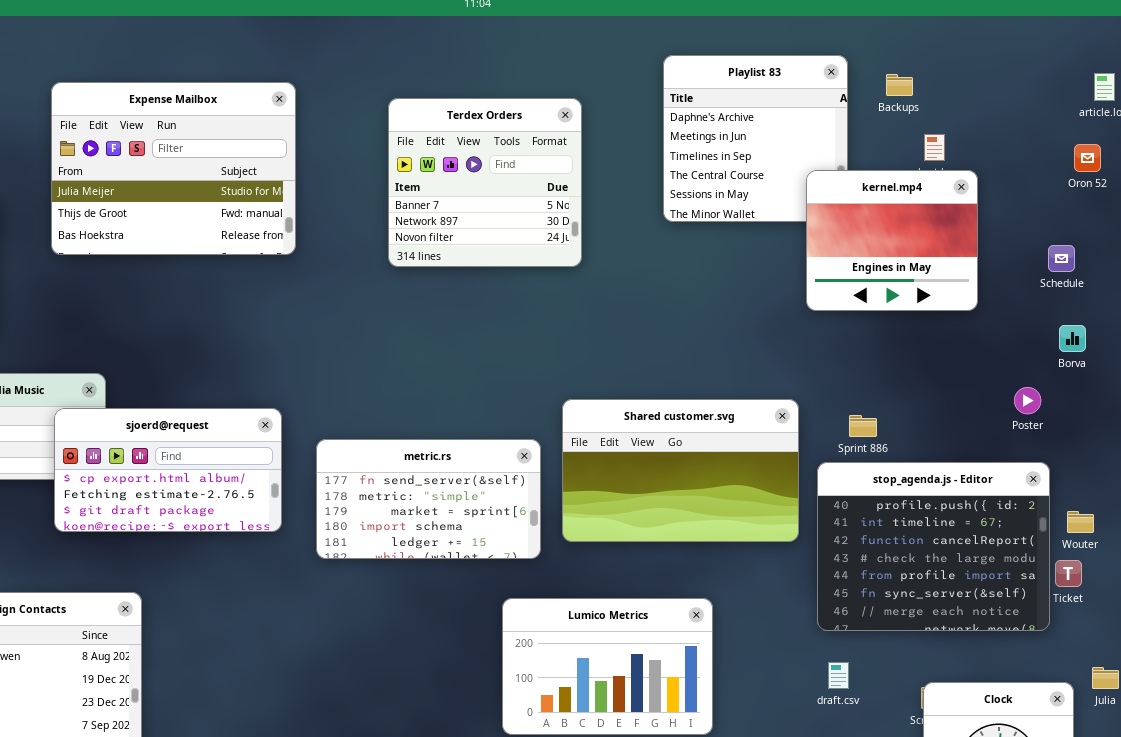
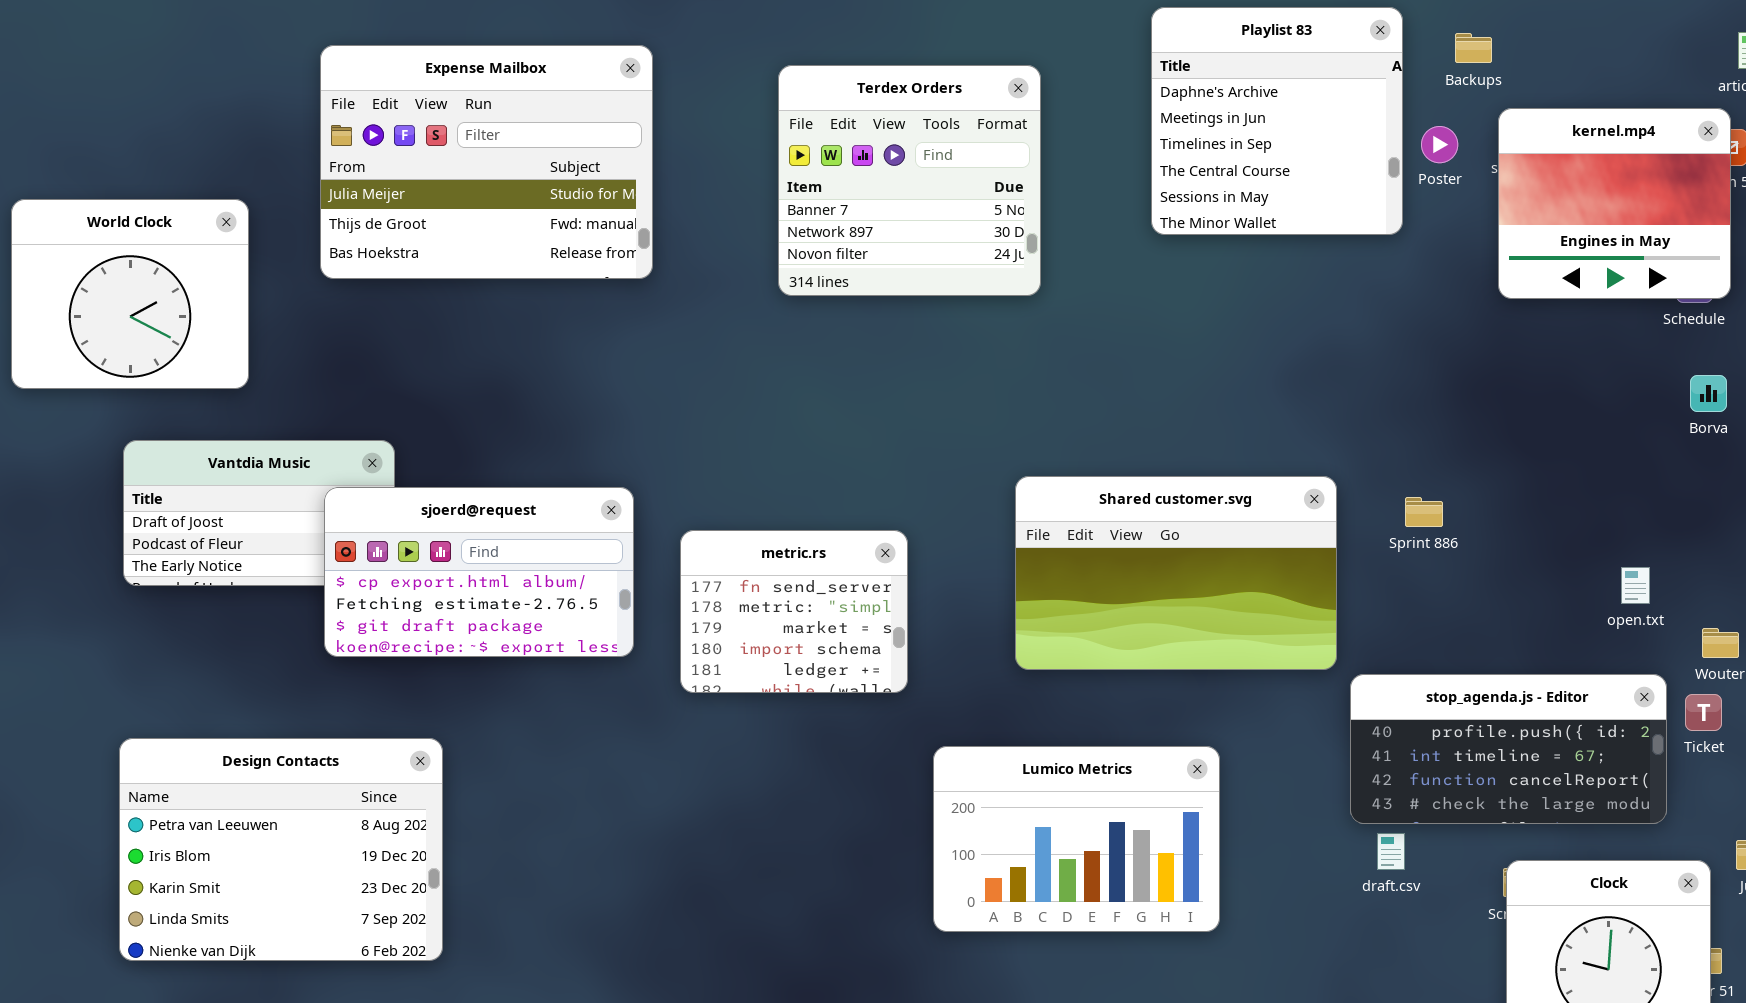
kernel.mp4: [806,170,978,311] -> [1498,108,1731,299], moved
Poster: [1014,387,1041,414] -> [1421,126,1458,163], moved
metric.rs: [316,439,541,559] -> [680,530,908,693], resized
stop_agenda.js - Editor: [817,462,1050,631] -> [1350,674,1667,824], moved, resized

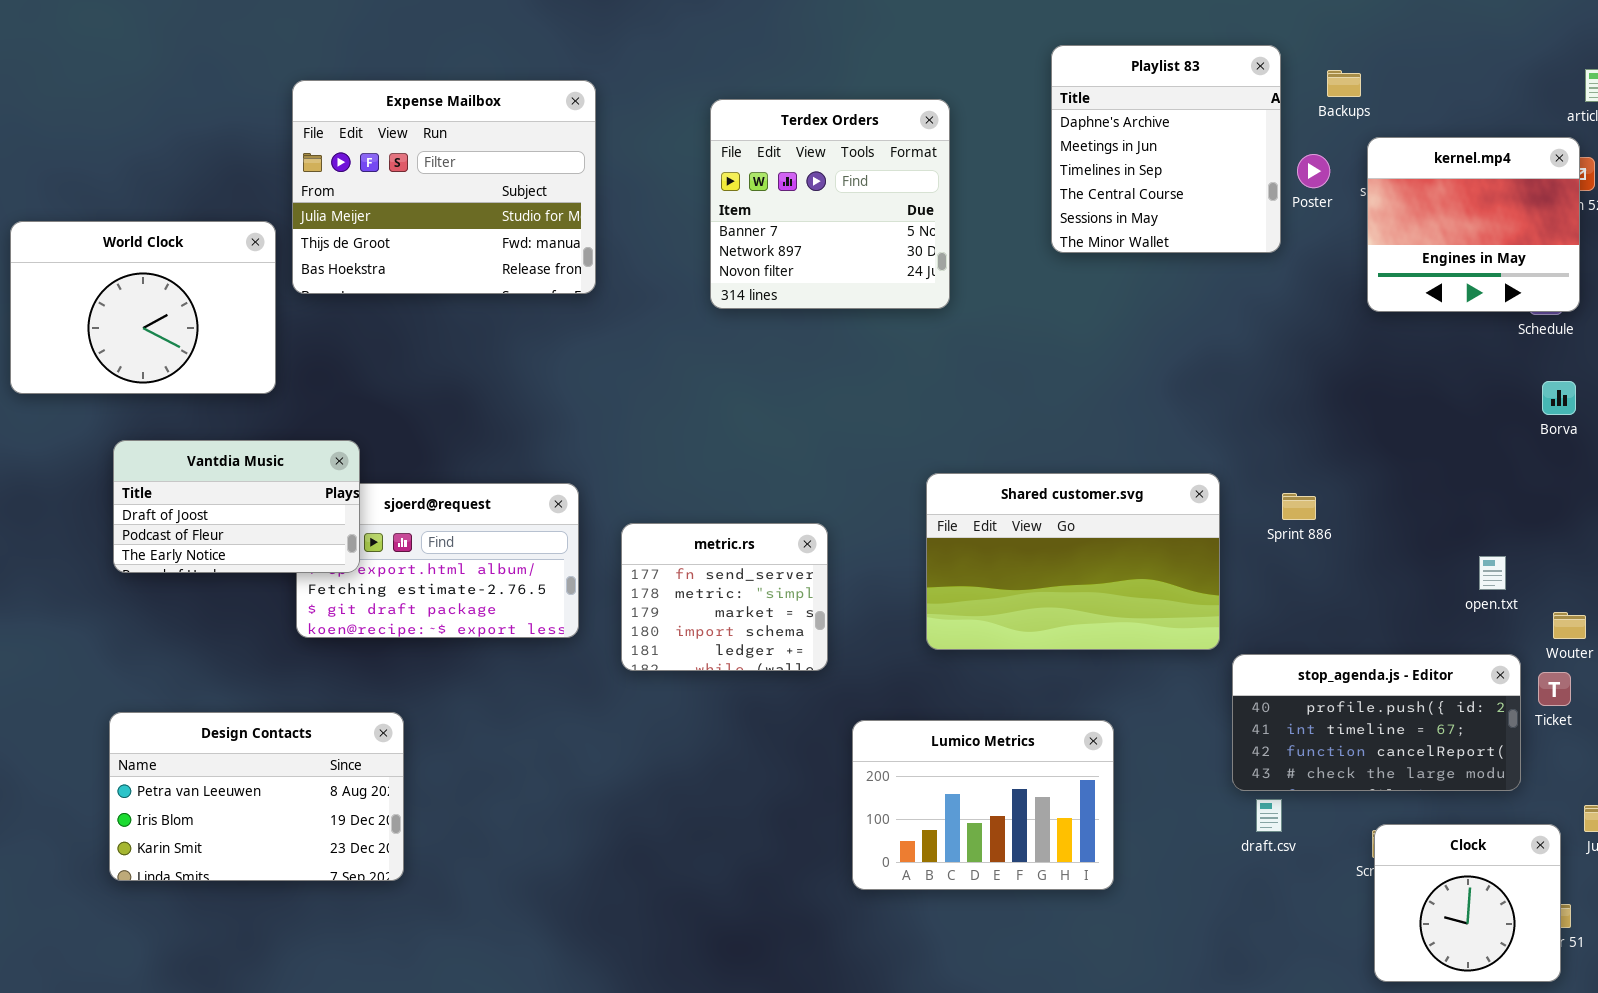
World Clock: [11,199,249,389] -> [10,221,276,394], resized
Vantdia Music: [123,440,395,586] -> [113,440,360,573], raised
Design Contacts: [119,738,443,961] -> [109,712,404,881], resized

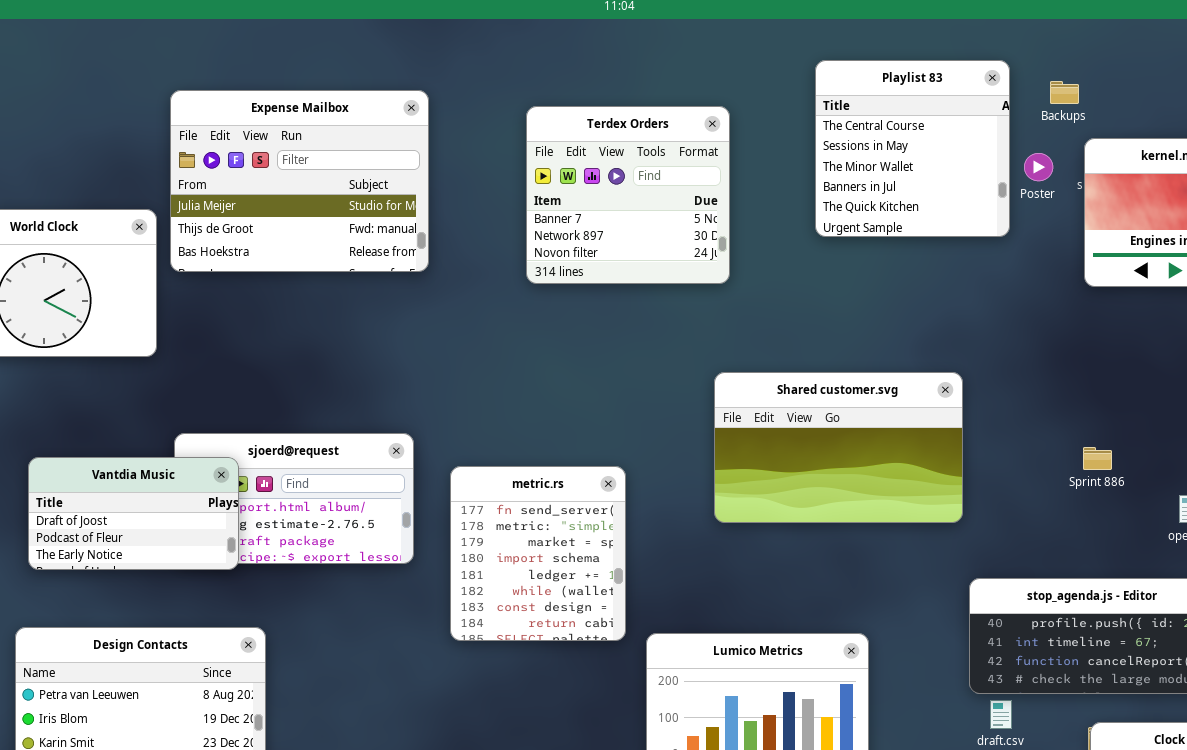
Playlist 83: [1051,45,1281,253] -> [815,60,1010,237], scrolled down 3 rows
Vantdia Music: [113,440,360,573] -> [28,457,239,570], moved
Shared customer.svg: [926,473,1220,650] -> [714,372,963,523], moved
Sprint 886: [1282,493,1316,520] -> [1083,447,1112,470], moved
metric.rs: [621,523,828,671] -> [450,466,626,641], resized

